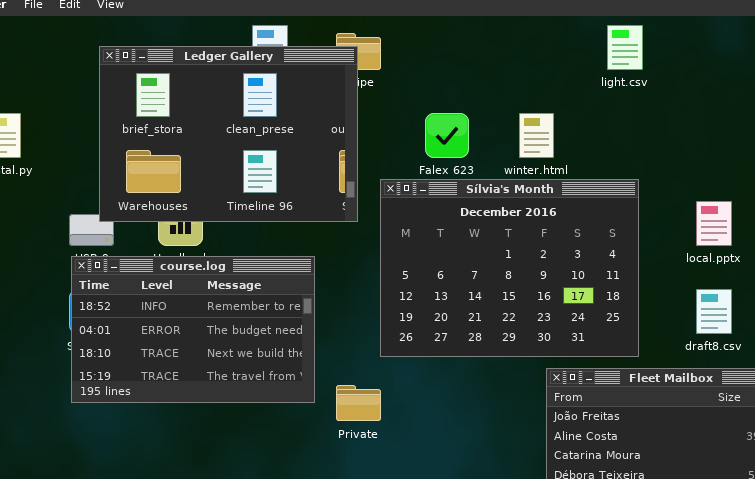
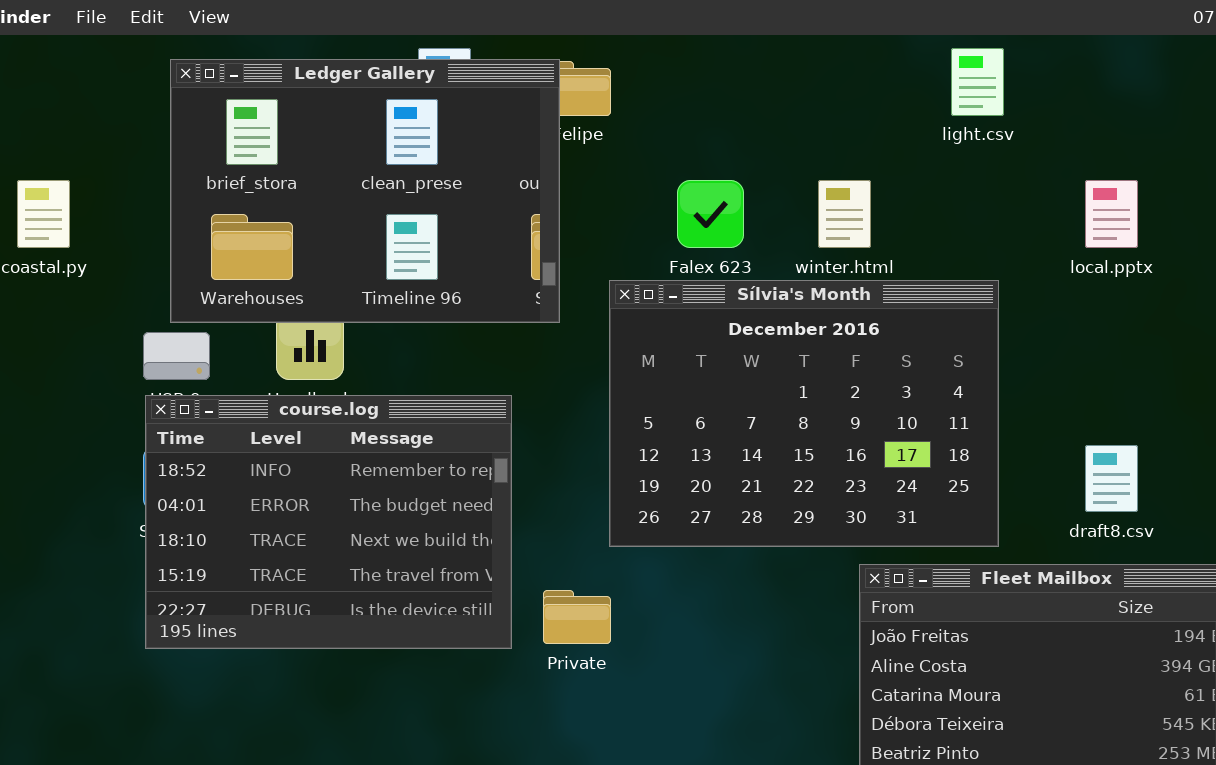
Ledger Gallery: [99,46,358,222] -> [170,59,560,323], moved
local.pptx: [696,201,732,246] -> [1085,180,1138,248], moved
course.log: [71,256,315,403] -> [145,395,512,649], resized

